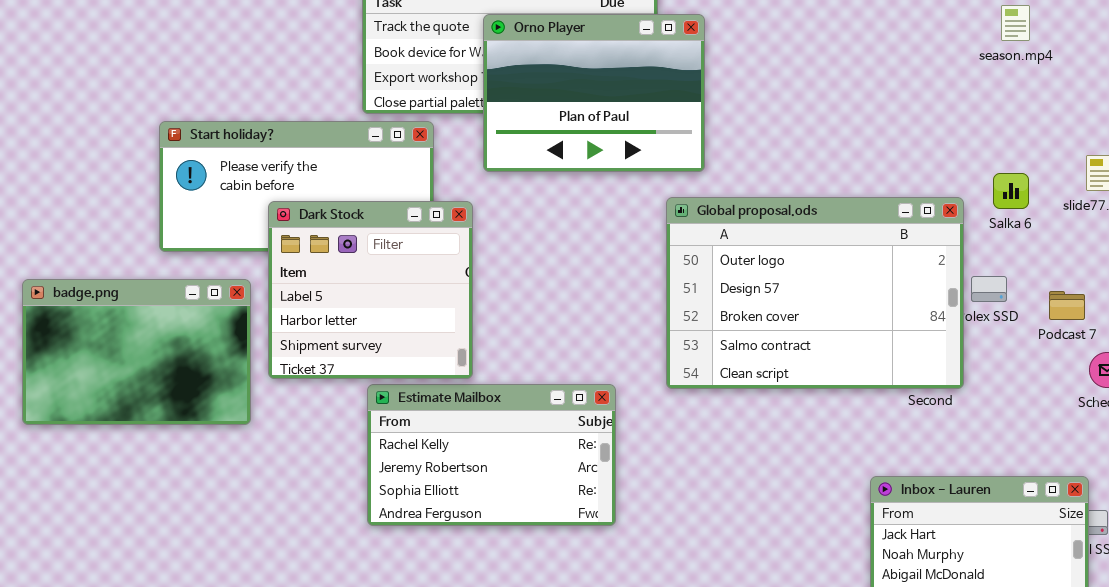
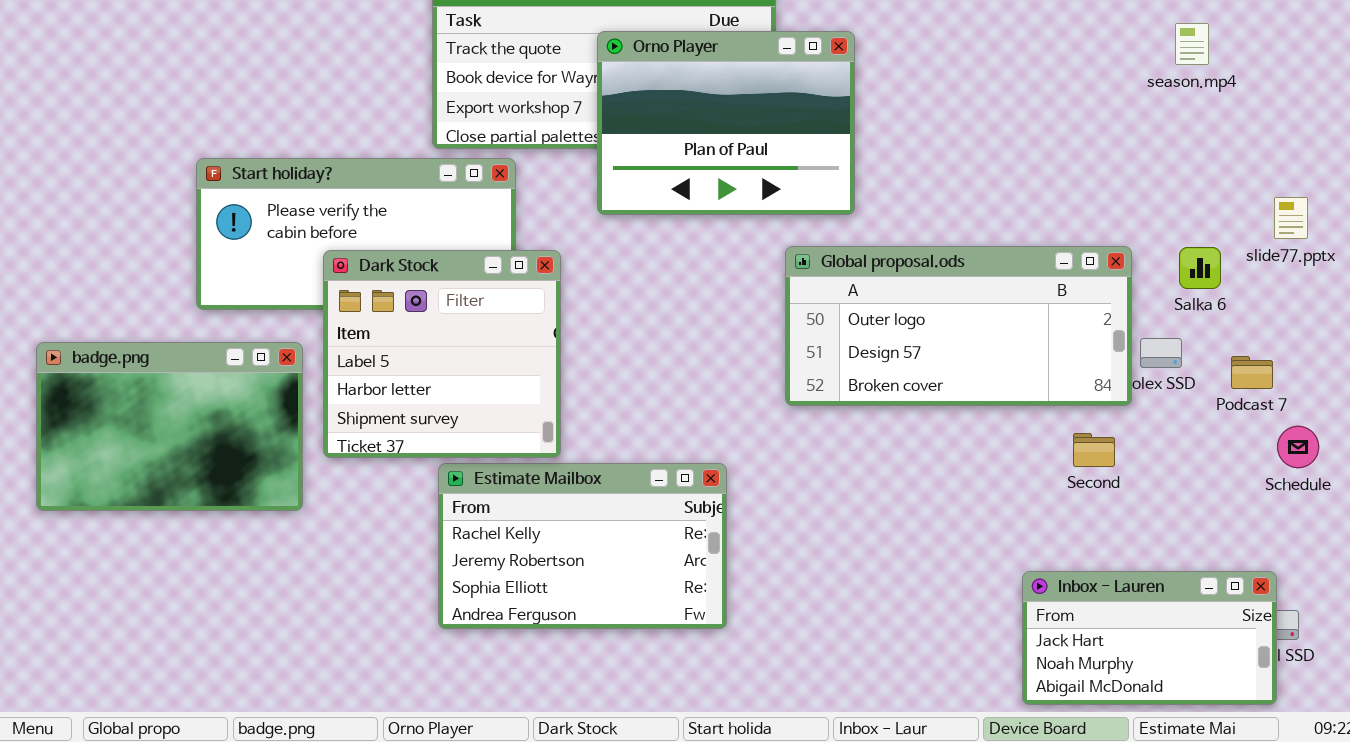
Orno Player: [483,14,705,172] -> [597,31,855,215], moved
Salka 6: [993,173,1029,209] -> [1179,247,1221,289], moved
Global proposal.ods: [666,197,964,389] -> [785,246,1132,406], resized

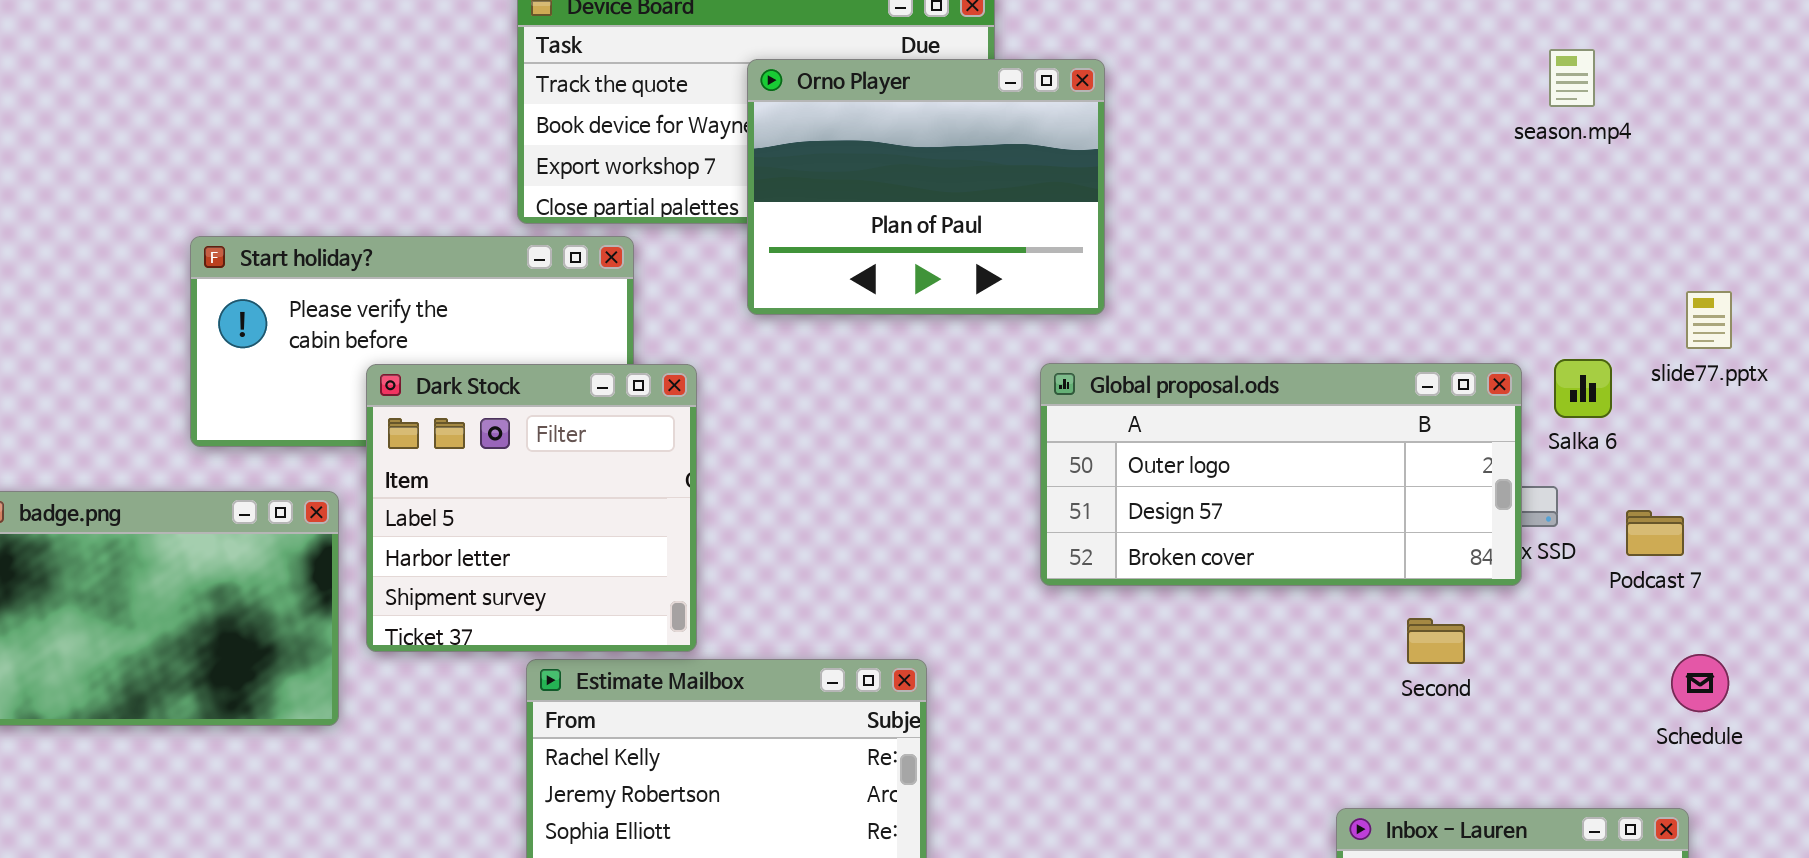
Global proposal.ods: [785,246,1132,406] -> [1040,363,1522,586], moved
Schedule: [1277,426,1319,468] -> [1671,654,1729,712], moved

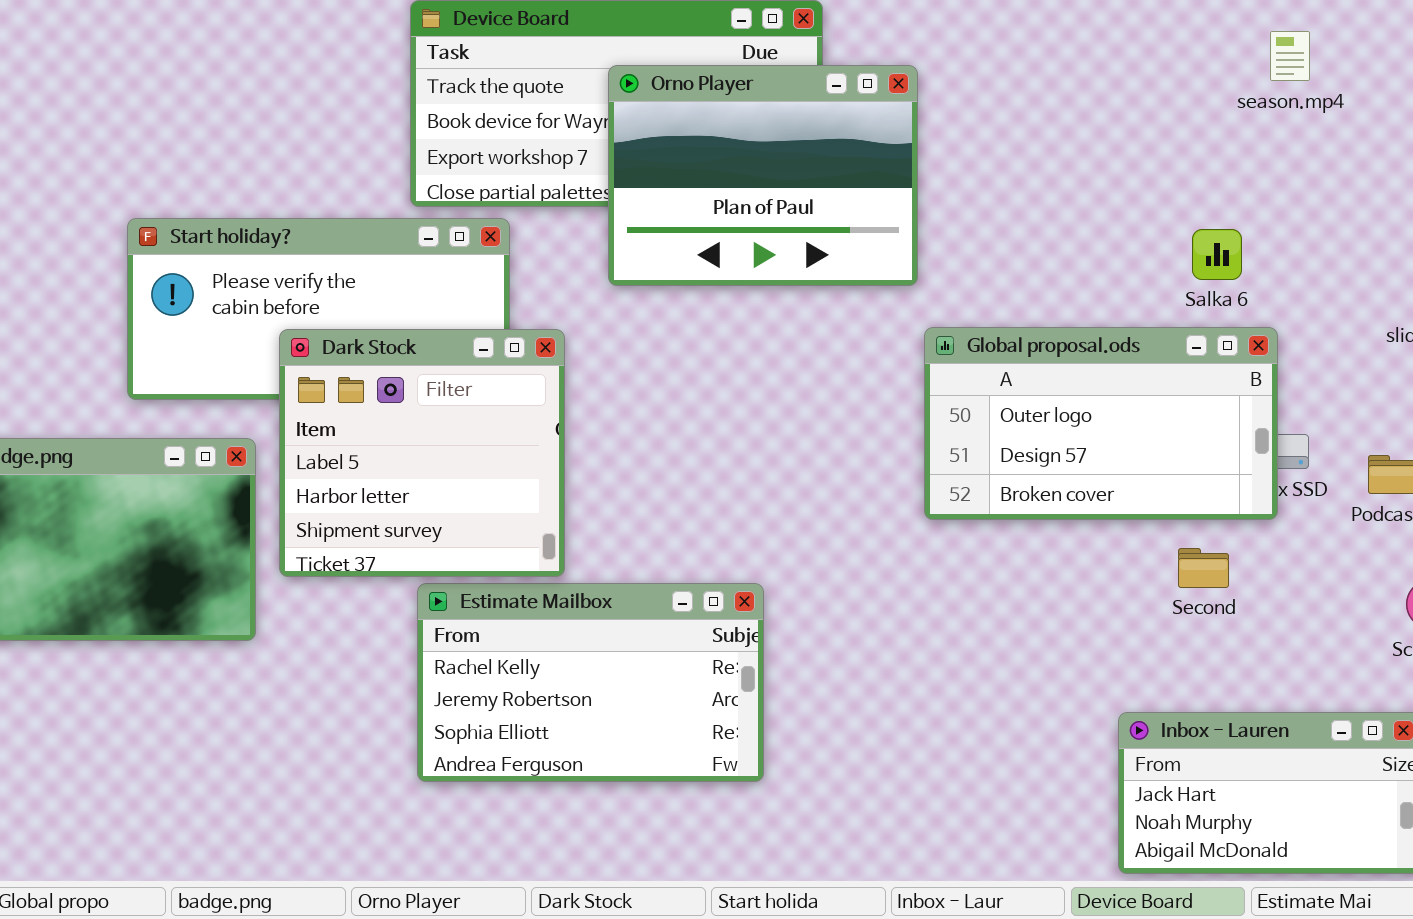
season.mp4: [1549,49,1595,107] -> [1270,31,1310,81], moved
Salka 6: [1554,359,1612,418] -> [1192,229,1242,280], moved
Global proposal.ods: [1040,363,1522,586] -> [924,327,1278,520], resized

